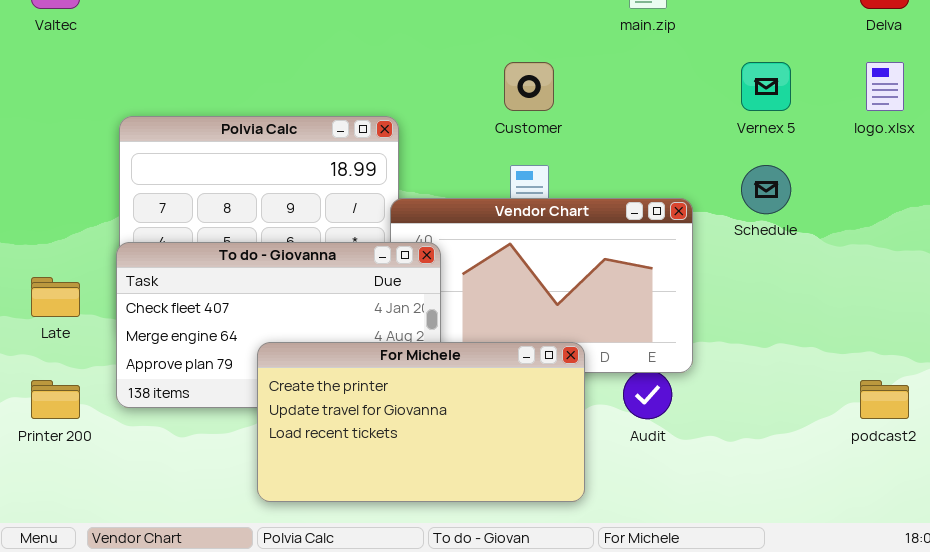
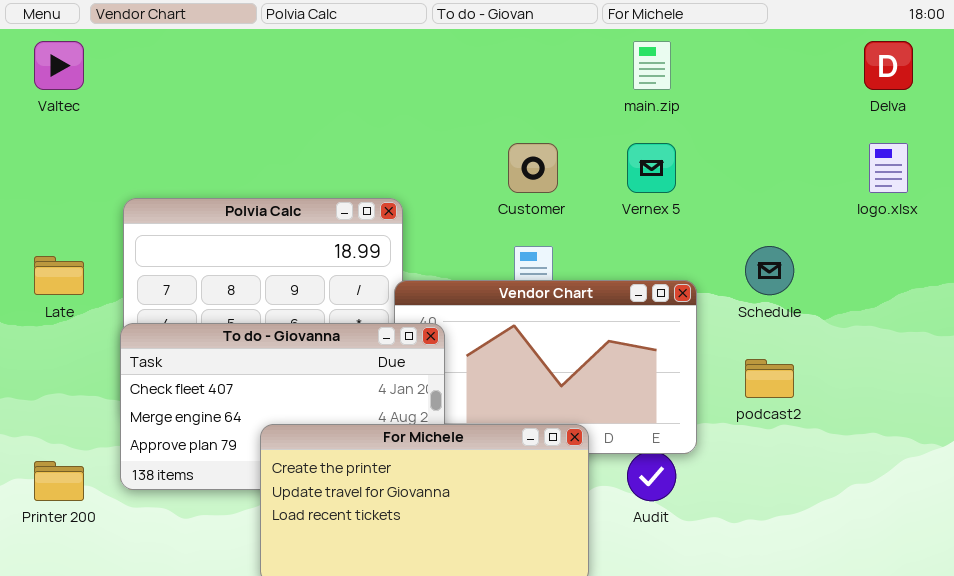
Vernex 5: [741,62,791,111] -> [627,143,676,193], moved
Late: [31,277,80,317] -> [34,256,84,295], moved
podcast2: [860,380,909,419] -> [745,359,794,398], moved

